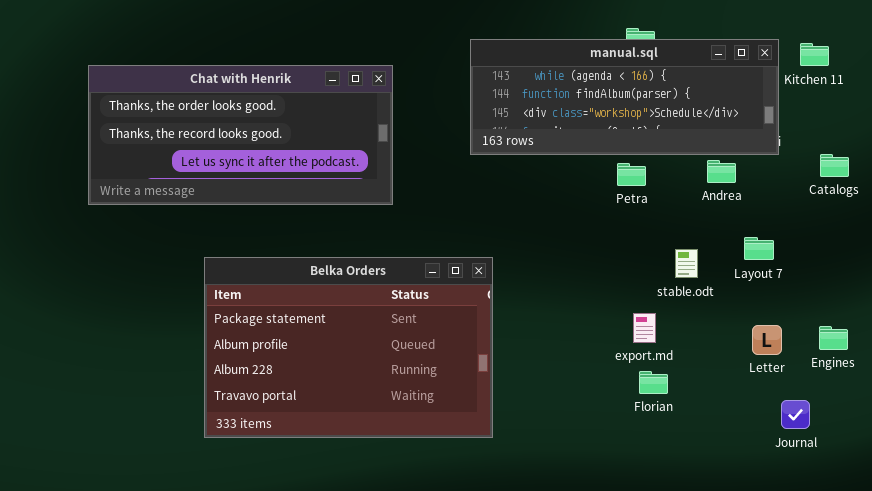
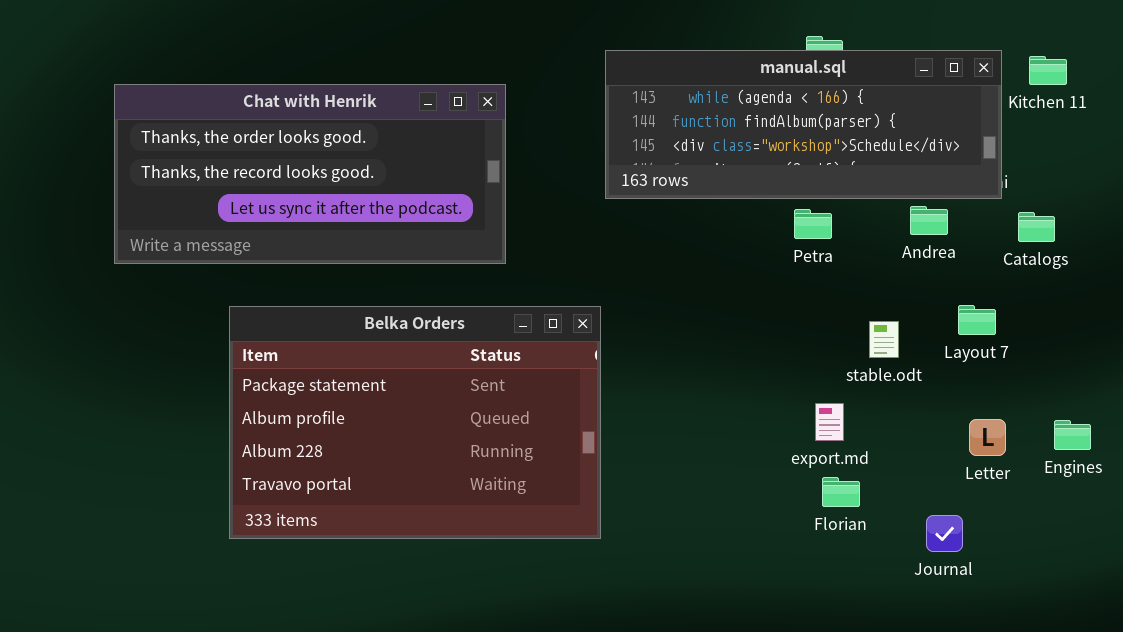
Catalogs: [820,154,849,177] -> [1018,212,1055,242], moved
Belka Orders: [204,257,493,438] -> [229,306,601,539], moved
Journal: [781,400,810,429] -> [926,515,963,552], moved

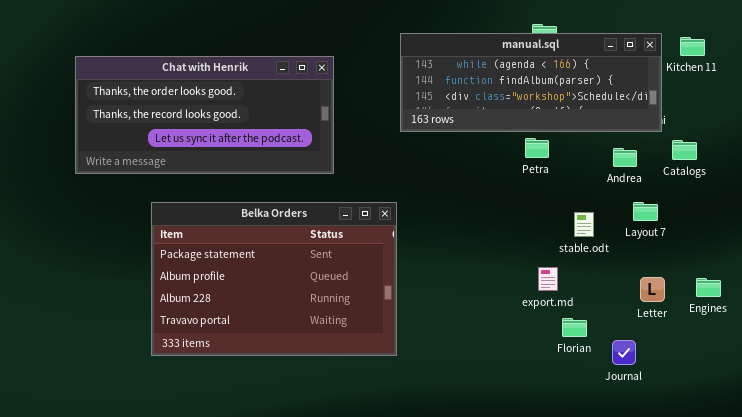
Andrea: [910,206,948,235] -> [613,148,637,167], moved
Florian: [822,477,860,507] -> [562,318,587,337], moved

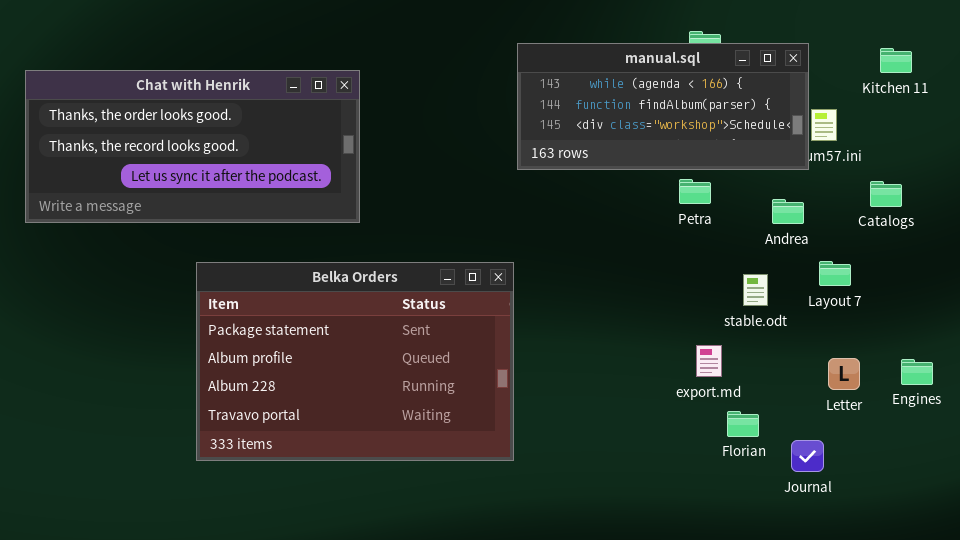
manual.sql: [400,33,662,132] -> [517,43,809,170], resized
Chat with Henrik: [75,56,334,174] -> [25,70,360,223], moved
Andrea: [613,148,637,167] -> [772,199,804,224], moved

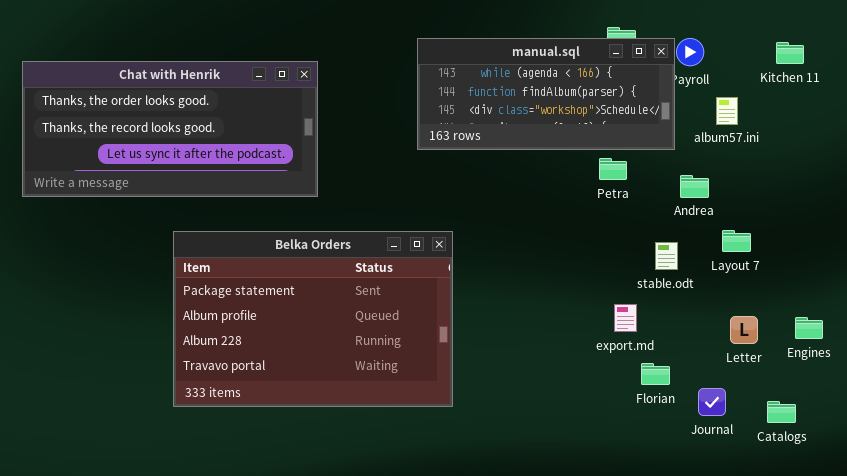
manual.sql: [517,43,809,170] -> [417,38,675,150], moved
Catalogs: [870,181,902,207] -> [767,401,796,423], moved

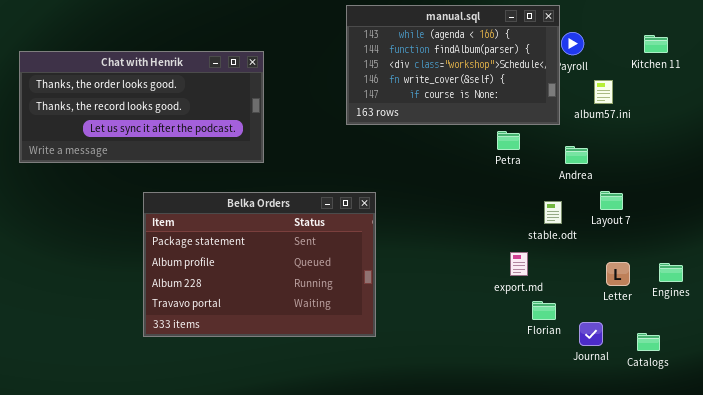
manual.sql: [417,38,675,150] -> [346,5,560,125], resized

